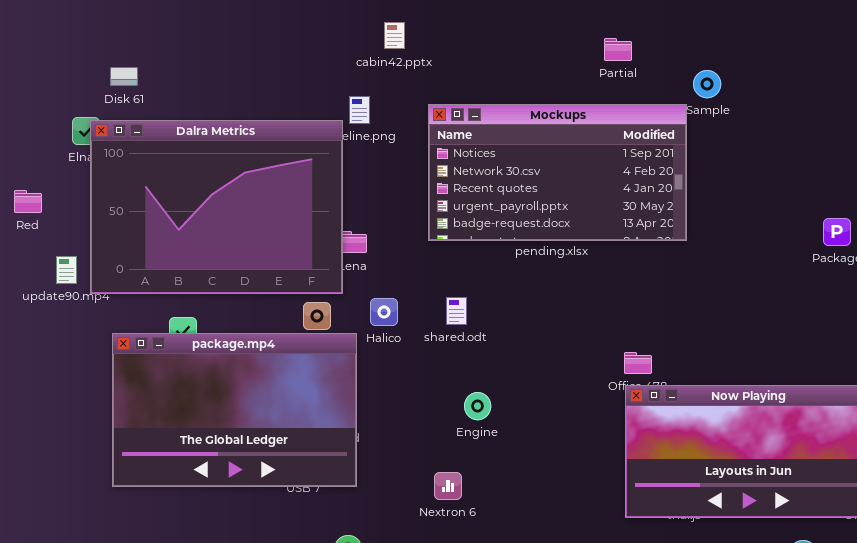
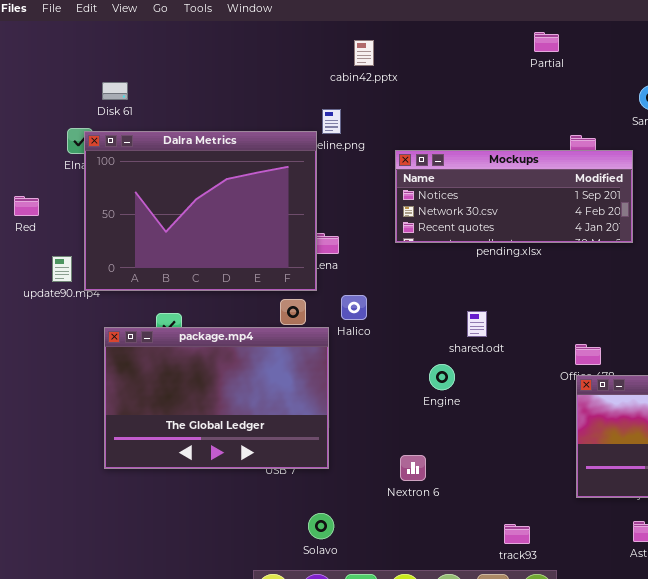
Partial: [604,38,632,61] -> [534,32,559,52], moved
Mockups: [428,104,687,241] -> [395,150,633,243], resized
shared.odt: [446,297,467,325] -> [467,311,487,337], moved
Engine: [464,392,491,420] -> [429,364,455,390], moved

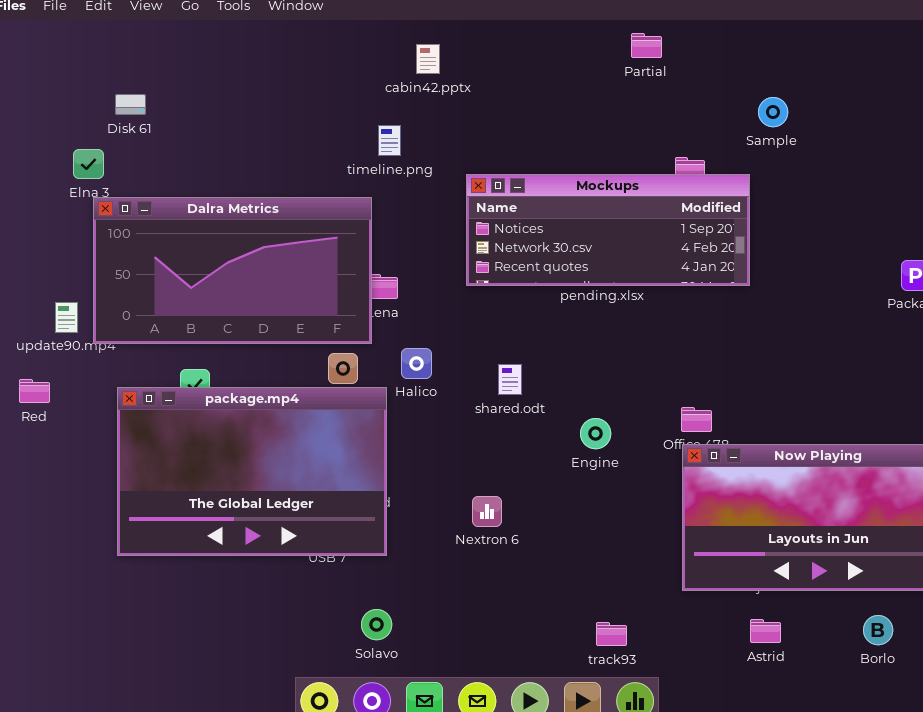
Dalra Metrics: [84,131,317,291] -> [93,197,372,344], resized
Red: [14,196,39,216] -> [19,379,50,403], moved
shared.odt: [467,311,487,337] -> [498,364,522,395], moved
Engine: [429,364,455,390] -> [580,418,611,449], moved
Nextron 6: [400,455,426,481] -> [472,496,502,527], moved

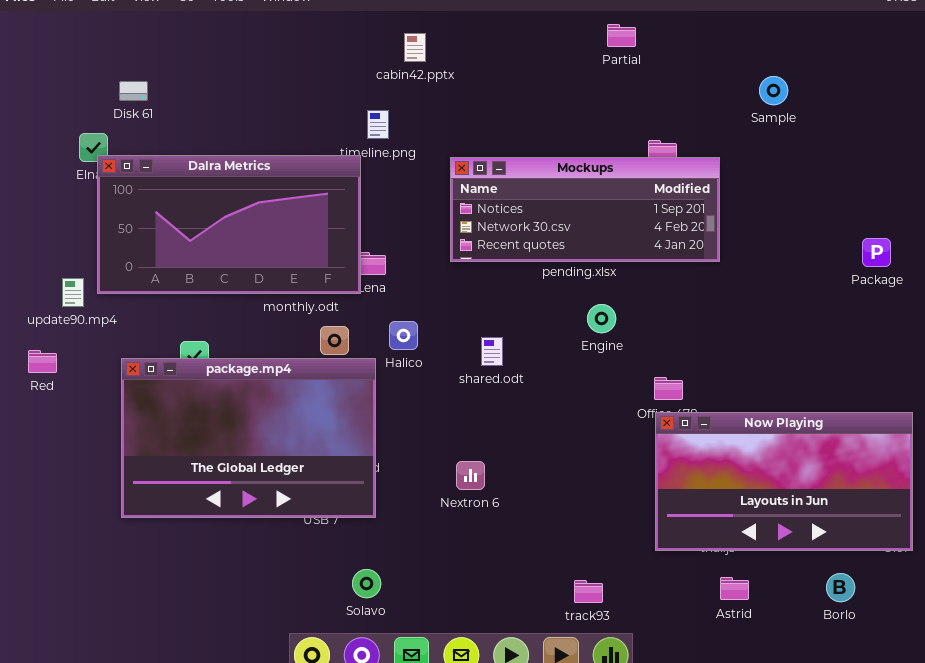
Sample: [758,97,788,127] -> [759,76,788,105], moved
Dalra Metrics: [93,197,372,344] -> [97,155,361,294], moved
Engine: [580,418,611,449] -> [587,304,616,333], moved

